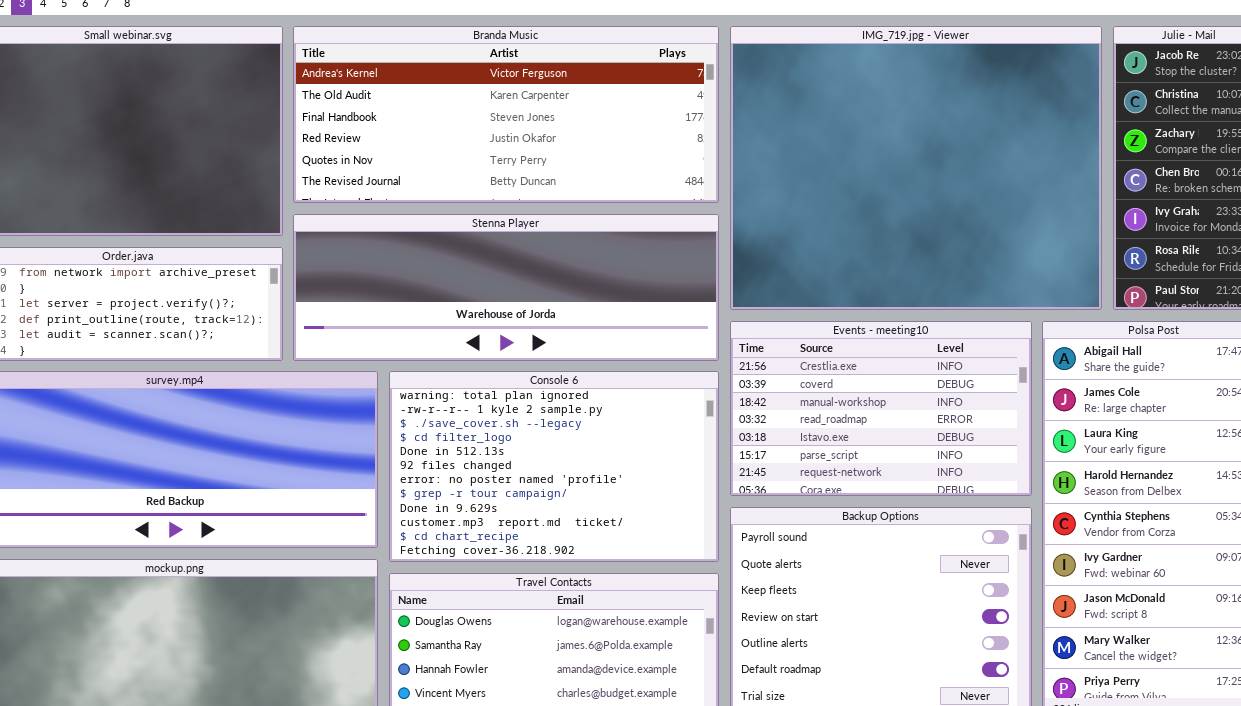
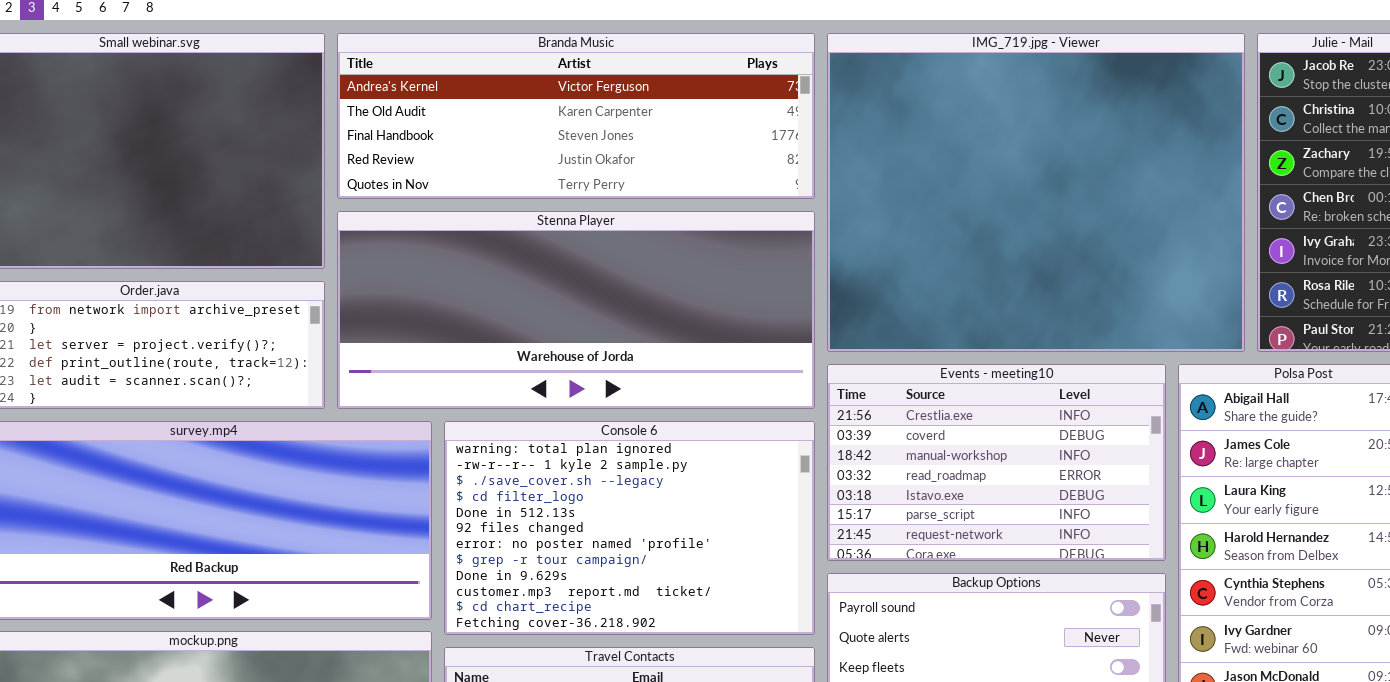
Branda Music: [293,26,719,203] -> [337,33,815,199], resized
Stenna Player: [293,214,719,361] -> [337,211,815,409], resized

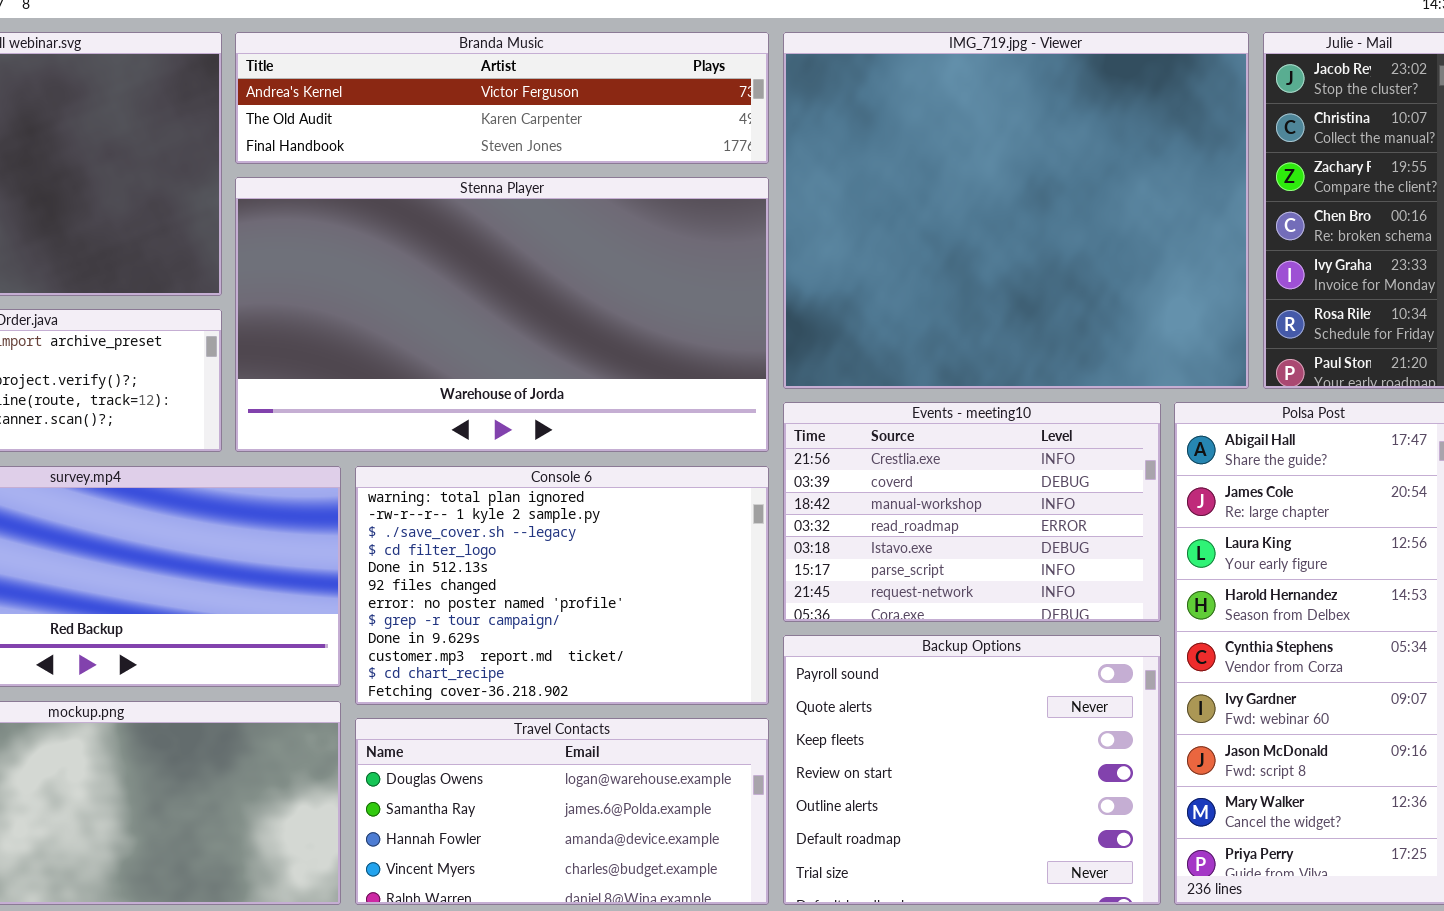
Branda Music: [337,33,815,199] -> [235,32,769,164], resized
Stenna Player: [337,211,815,409] -> [235,177,769,452], resized

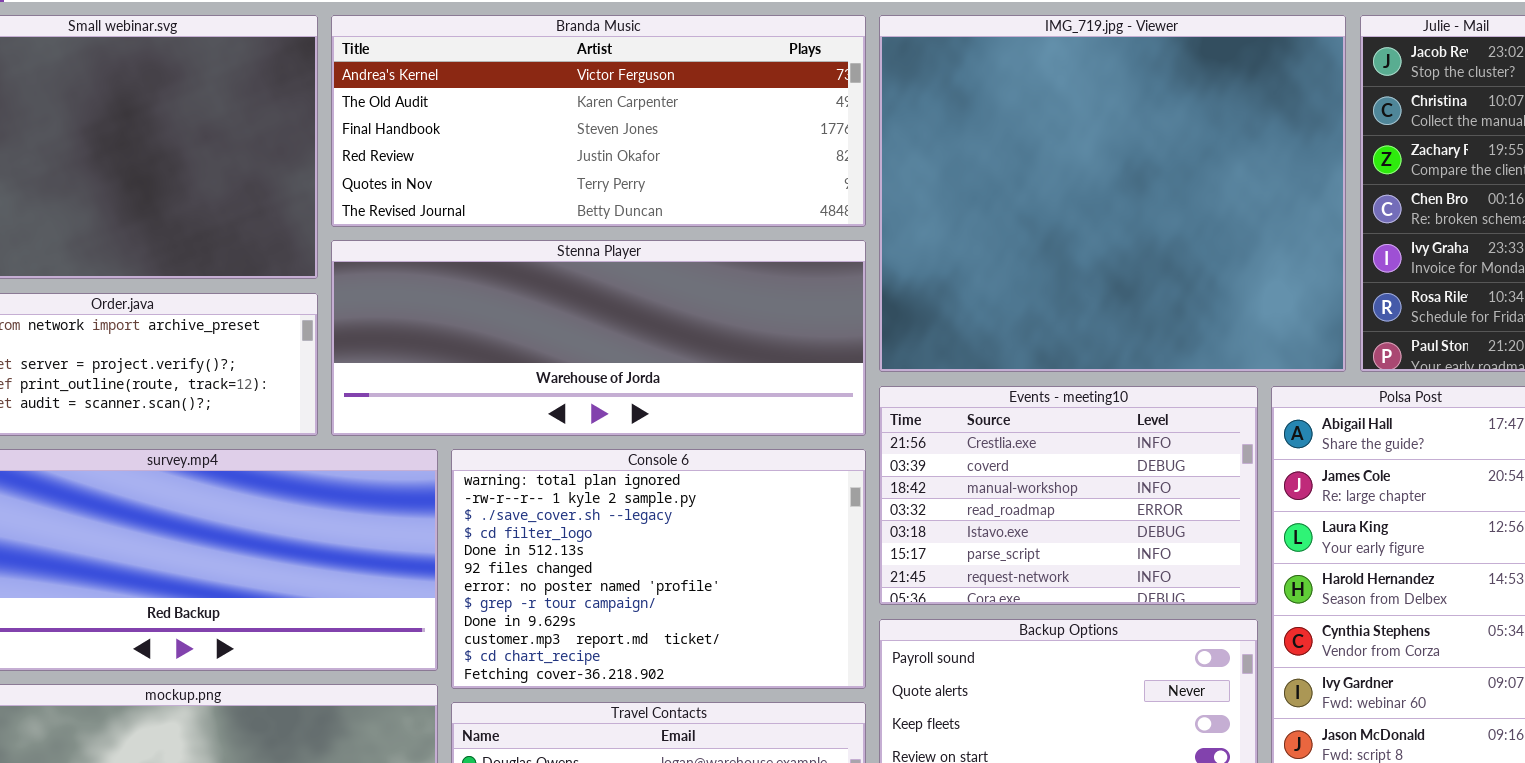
Branda Music: [235,32,769,164] -> [331,15,866,227], resized
Stenna Player: [235,177,769,452] -> [331,240,866,436], resized

